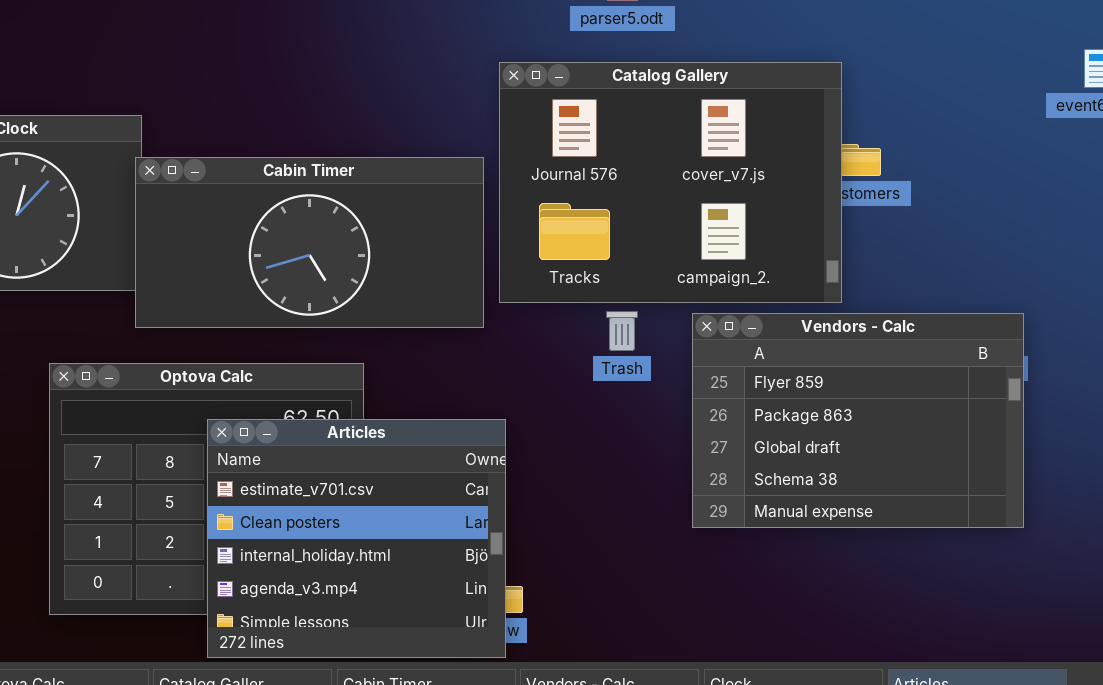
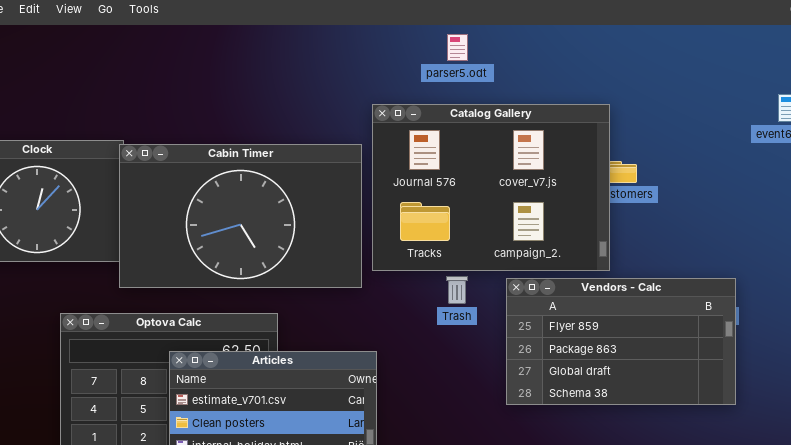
Cabin Timer: [135,157,484,328] -> [119,144,362,288], resized
Vendors - Calc: [692,313,1024,528] -> [506,278,736,405], resized

